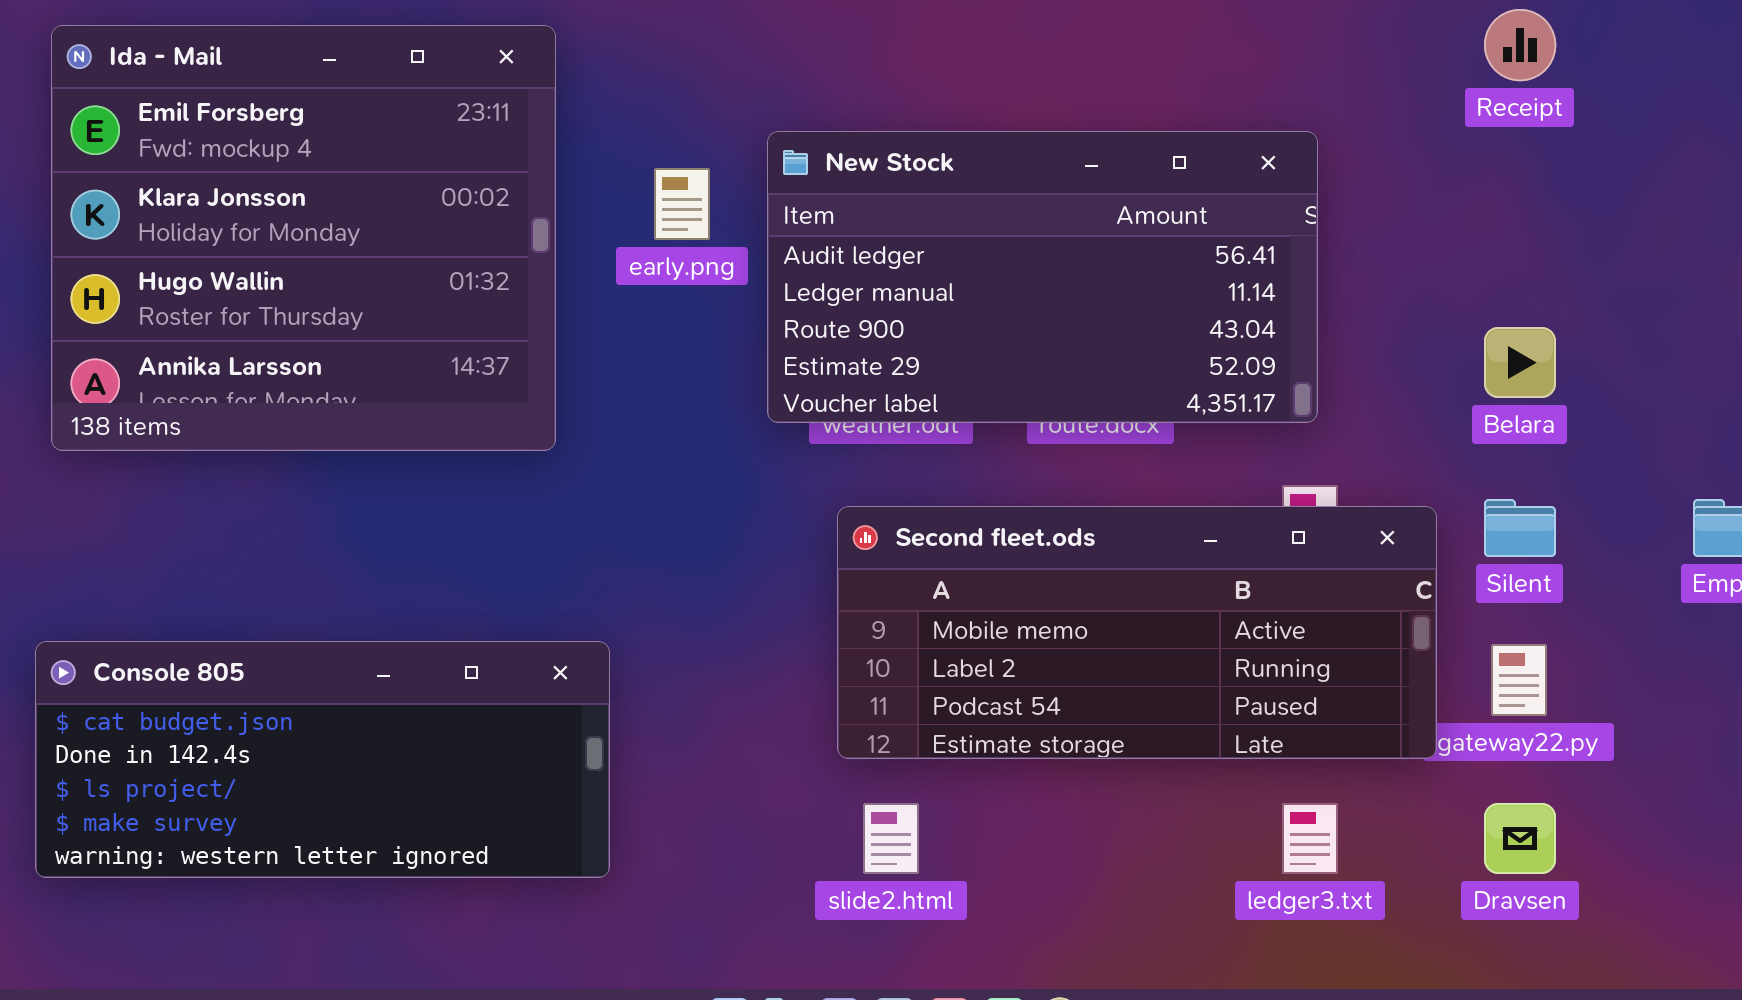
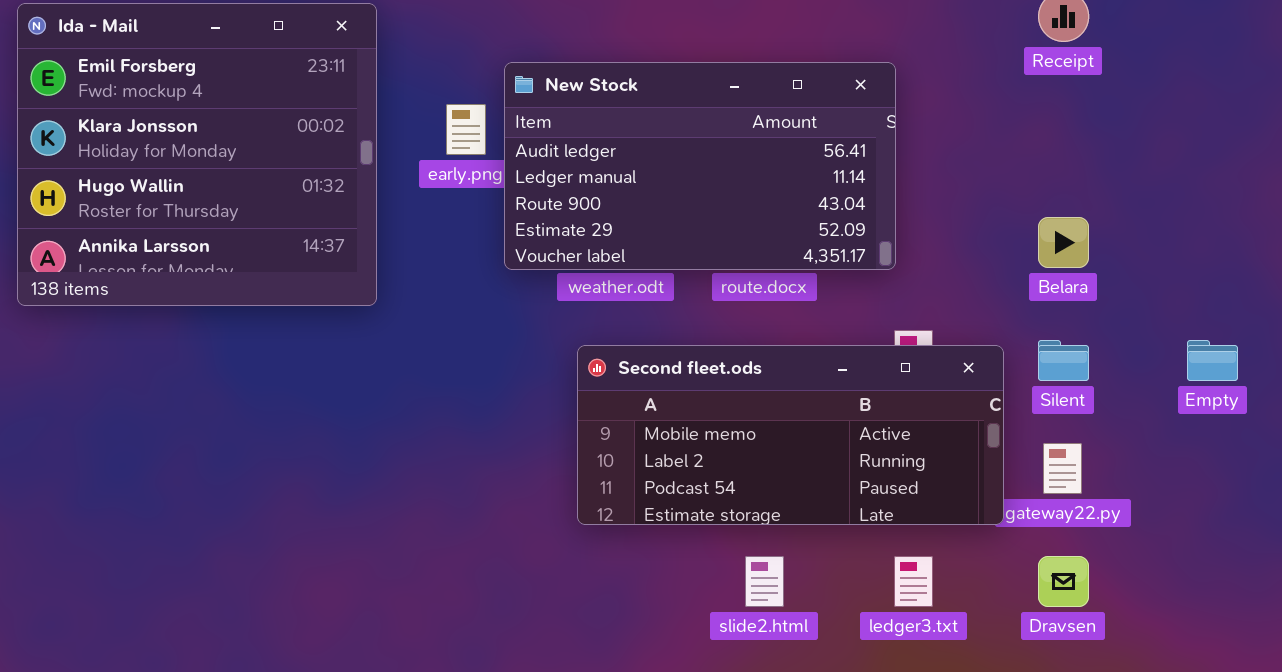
New Stock: [767,131,1318,423] -> [504,62,896,270], moved
Console 805: [35,641,610,878] -> none, closed
slide2.html: [863,803,919,874] -> [745,556,784,607], moved

